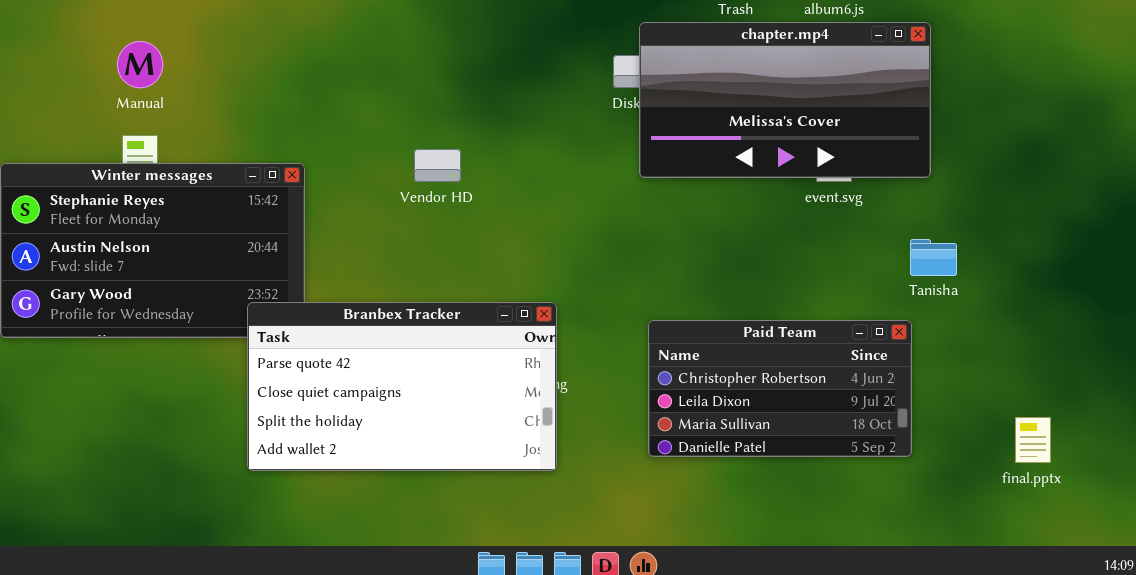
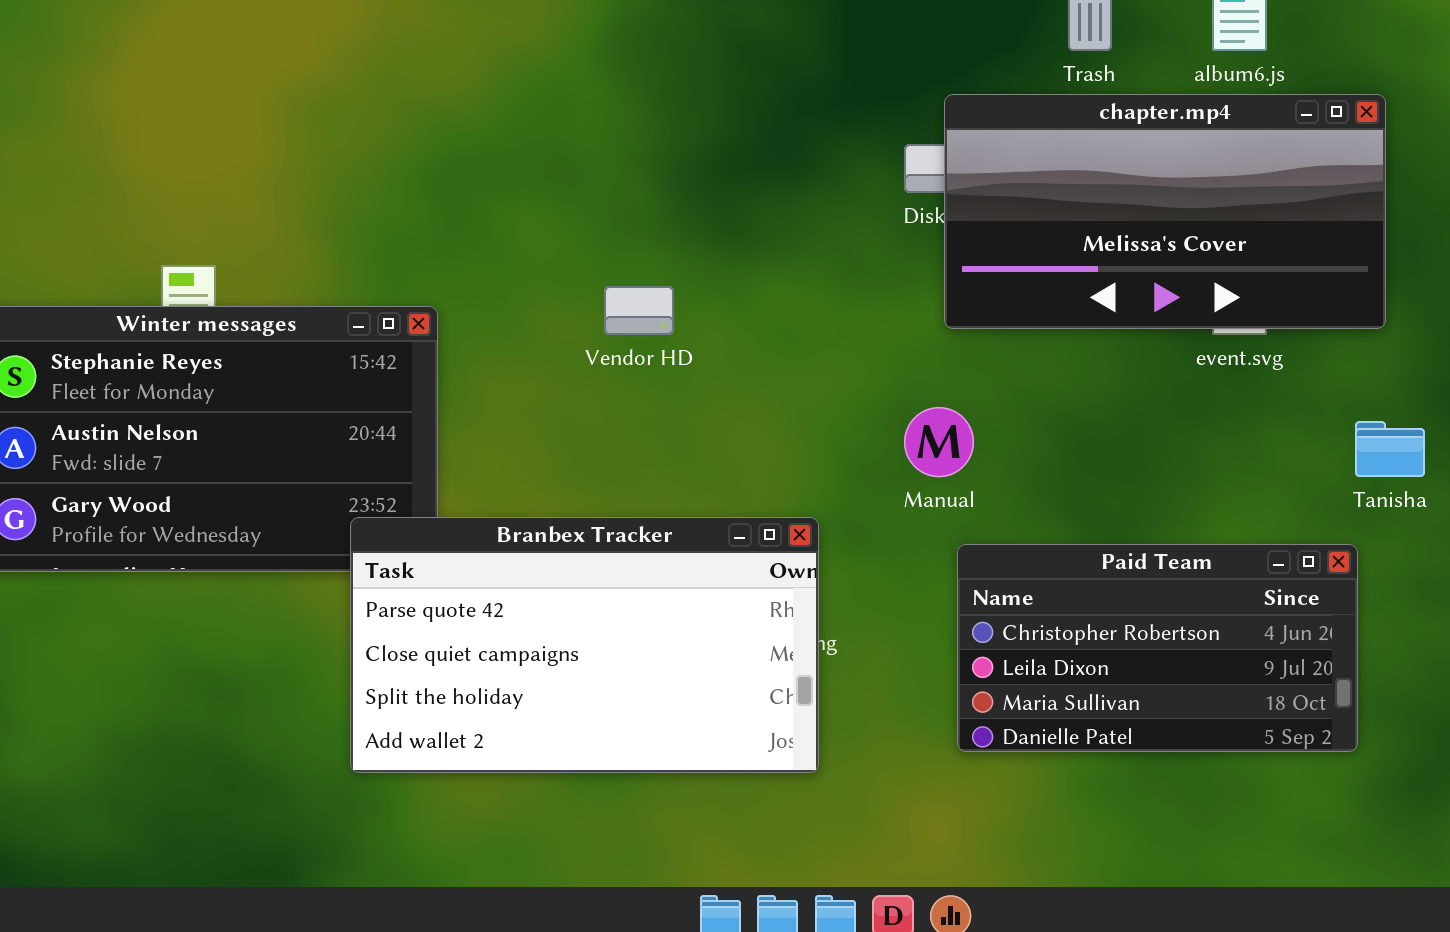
Manual: [117,41,163,88] -> [904,407,974,477], moved

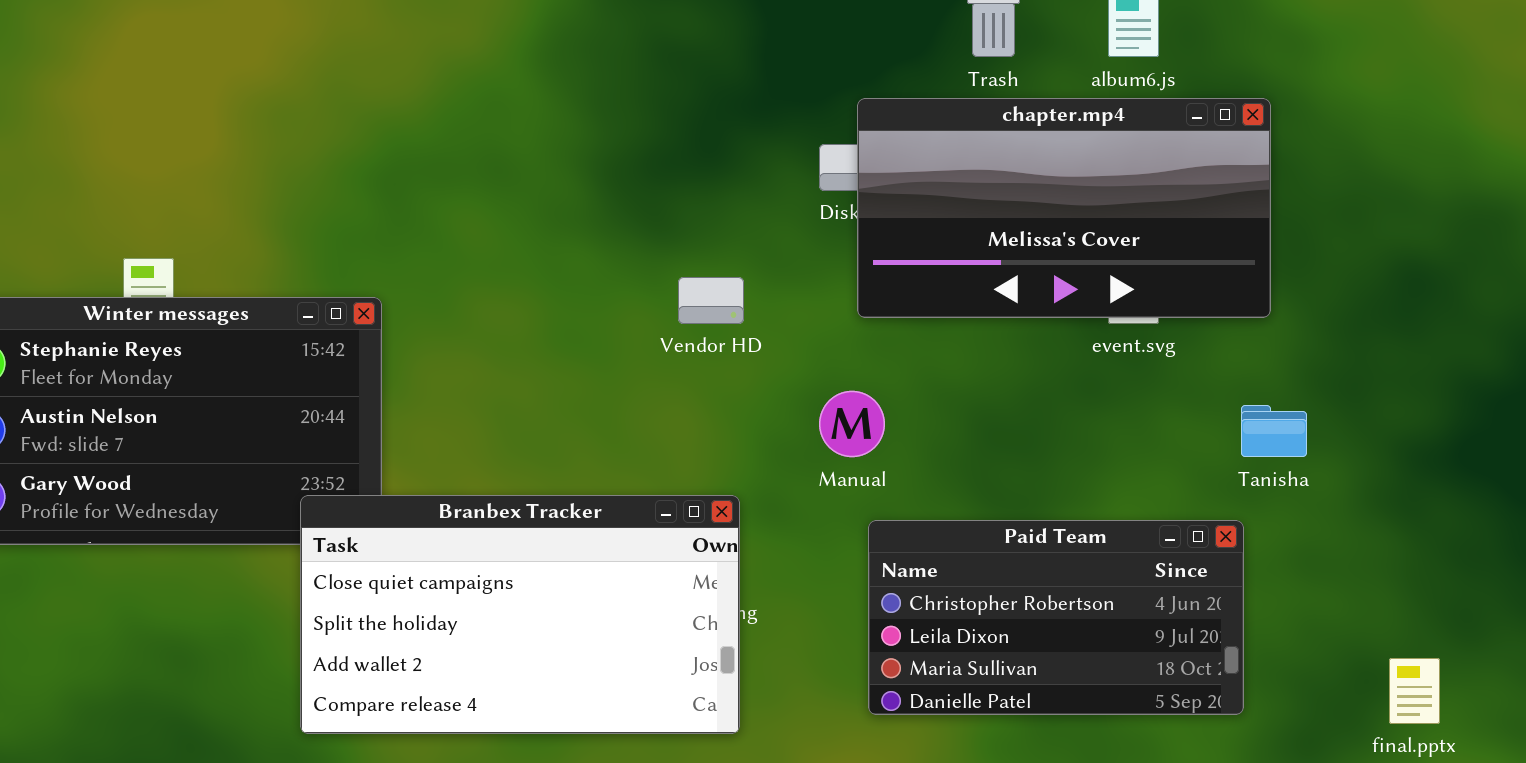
Vendor HD: [604,286,674,335] -> [678,277,744,324], moved
Branbex Tracker: [350,517,819,773] -> [300,495,740,734], scrolled down 1 row

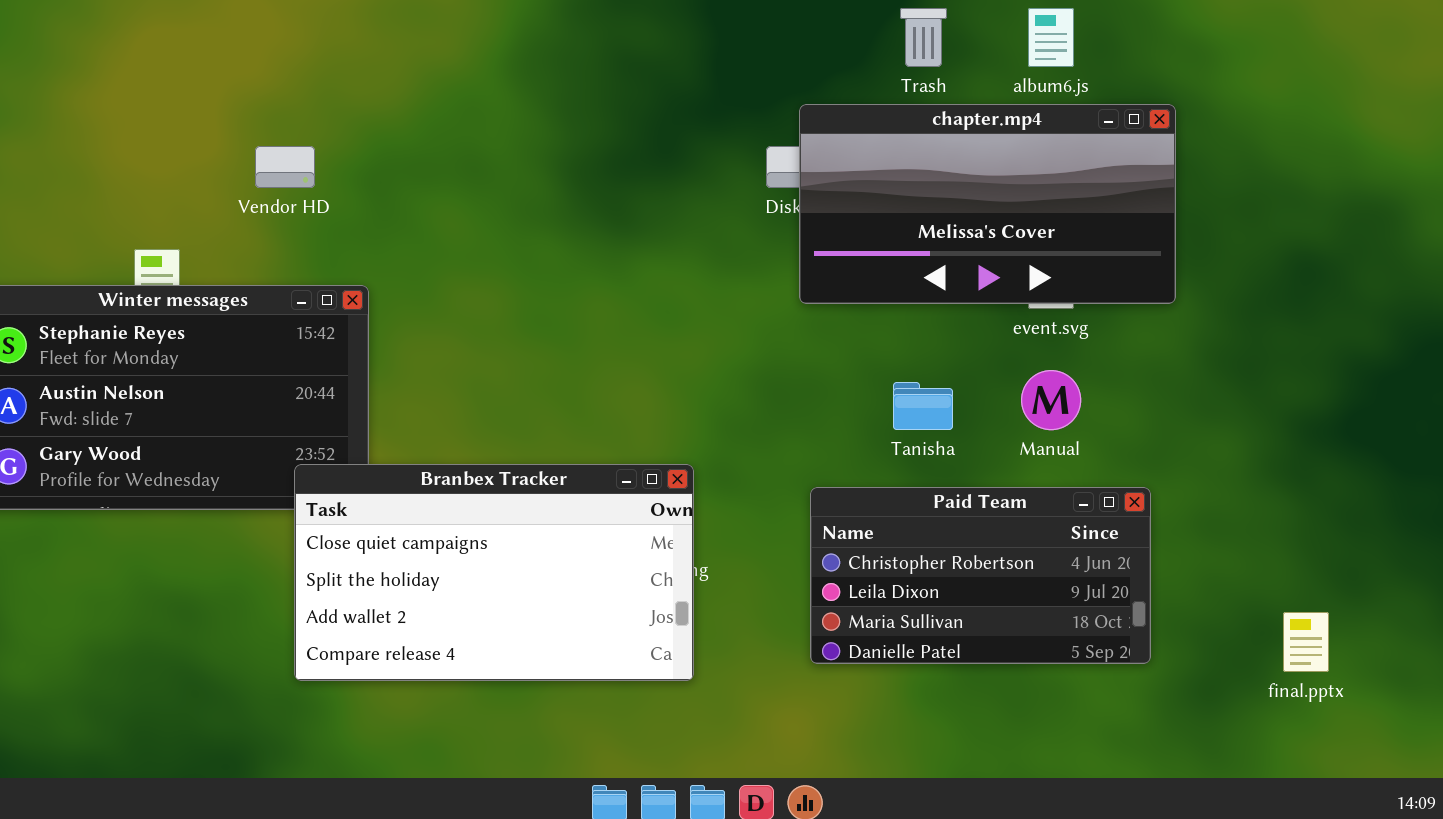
Vendor HD: [678,277,744,324] -> [255,146,315,188], moved
Manual: [819,391,885,457] -> [1021,370,1081,430], moved
Tanisha: [1241,405,1307,457] -> [893,382,953,430], moved

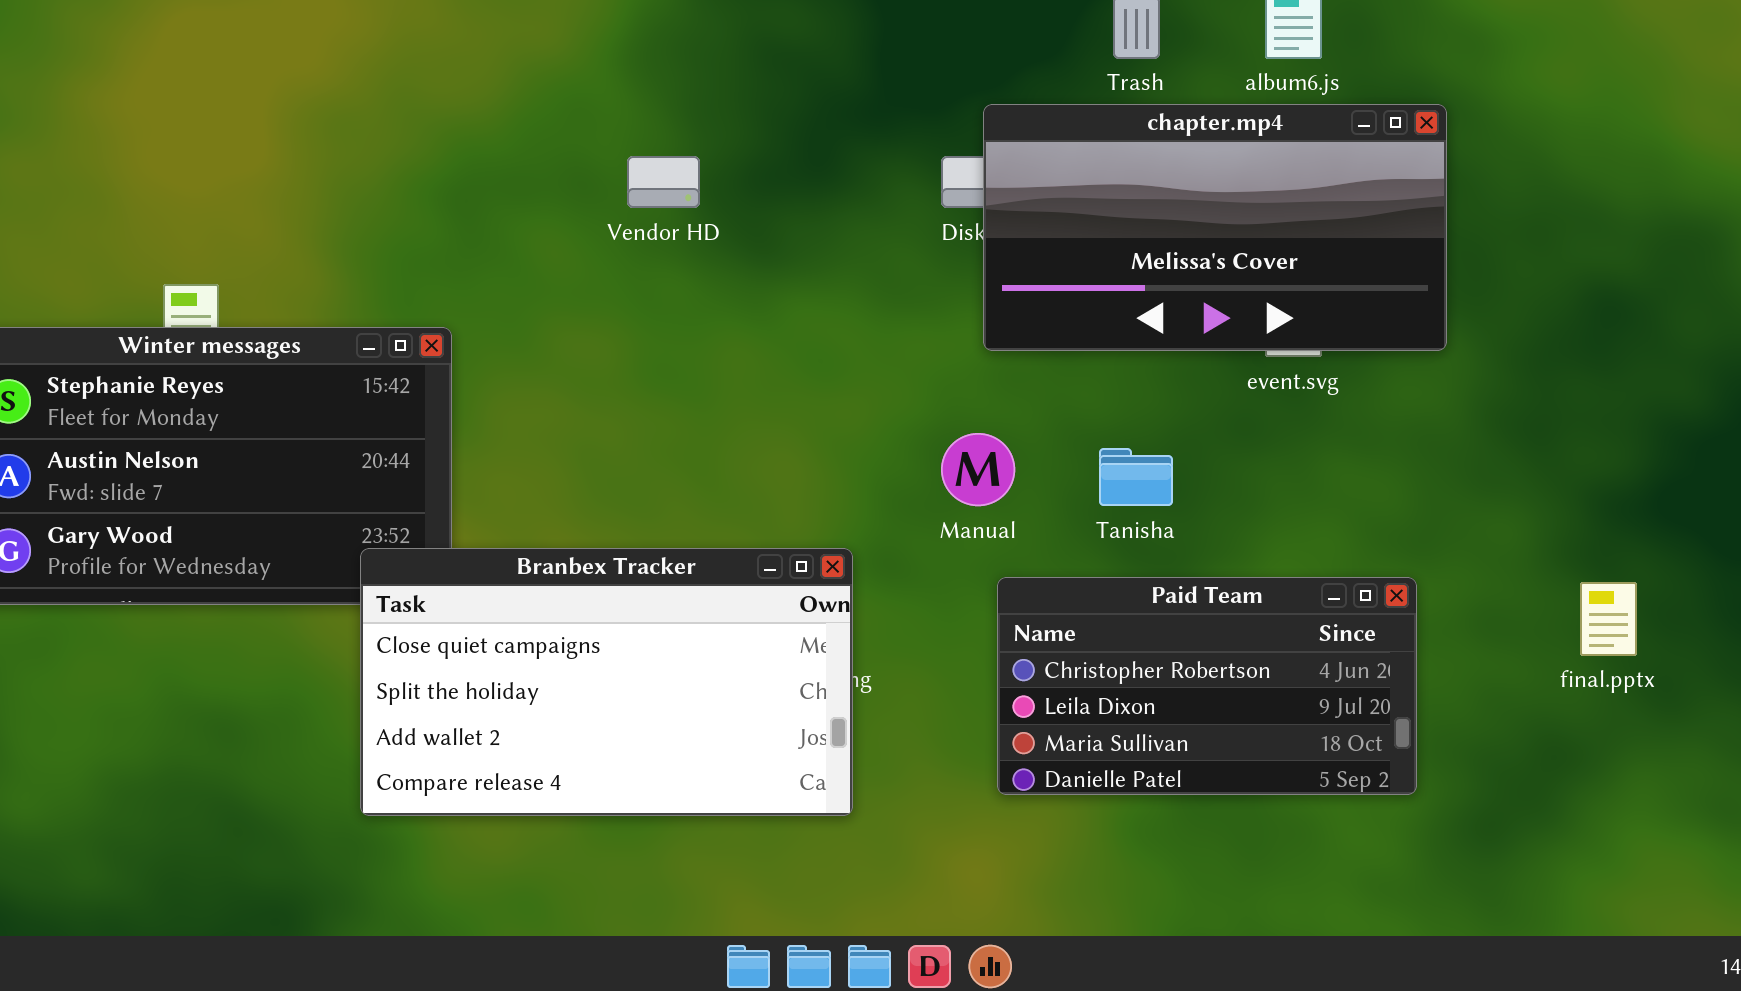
Vendor HD: [255,146,315,188] -> [627,156,700,208], moved
Manual: [1021,370,1081,430] -> [941,433,1015,506], moved
final.pptx: [1283,612,1329,672] -> [1580,582,1637,656], moved

